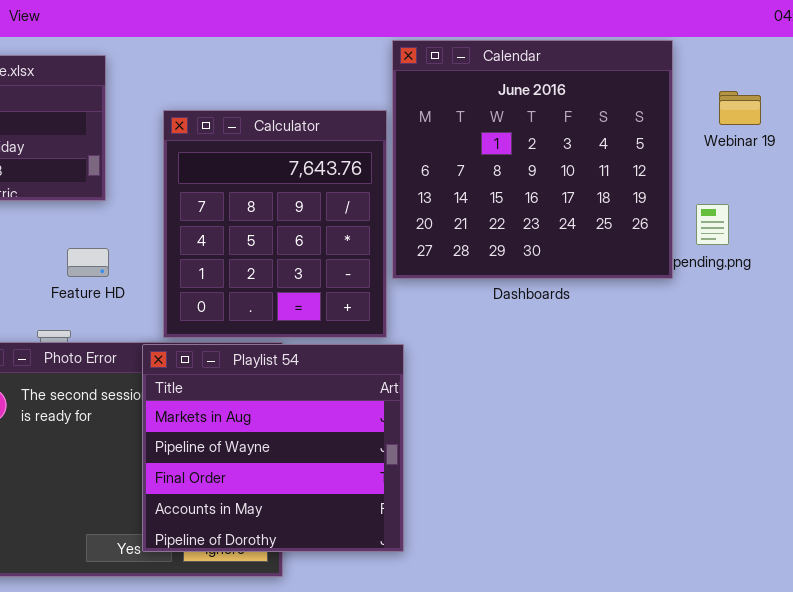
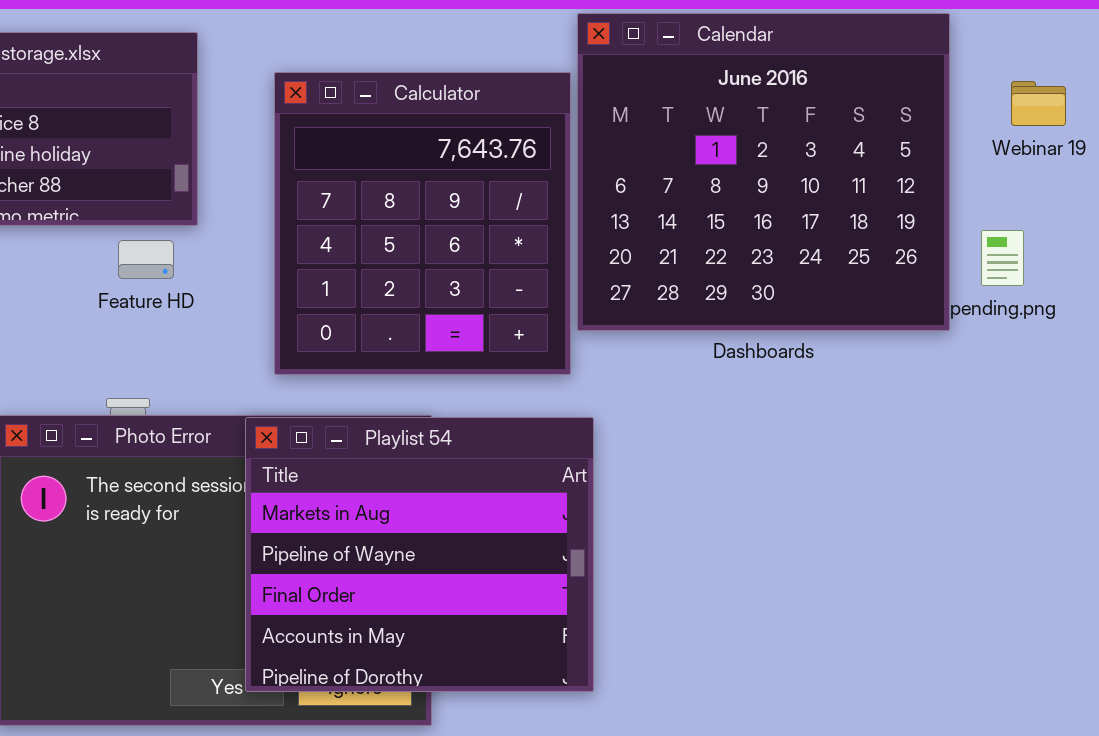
Calculator: [163,110,387,338] -> [274,72,571,375], moved
Feature HD: [67,248,109,277] -> [118,240,174,279], moved

